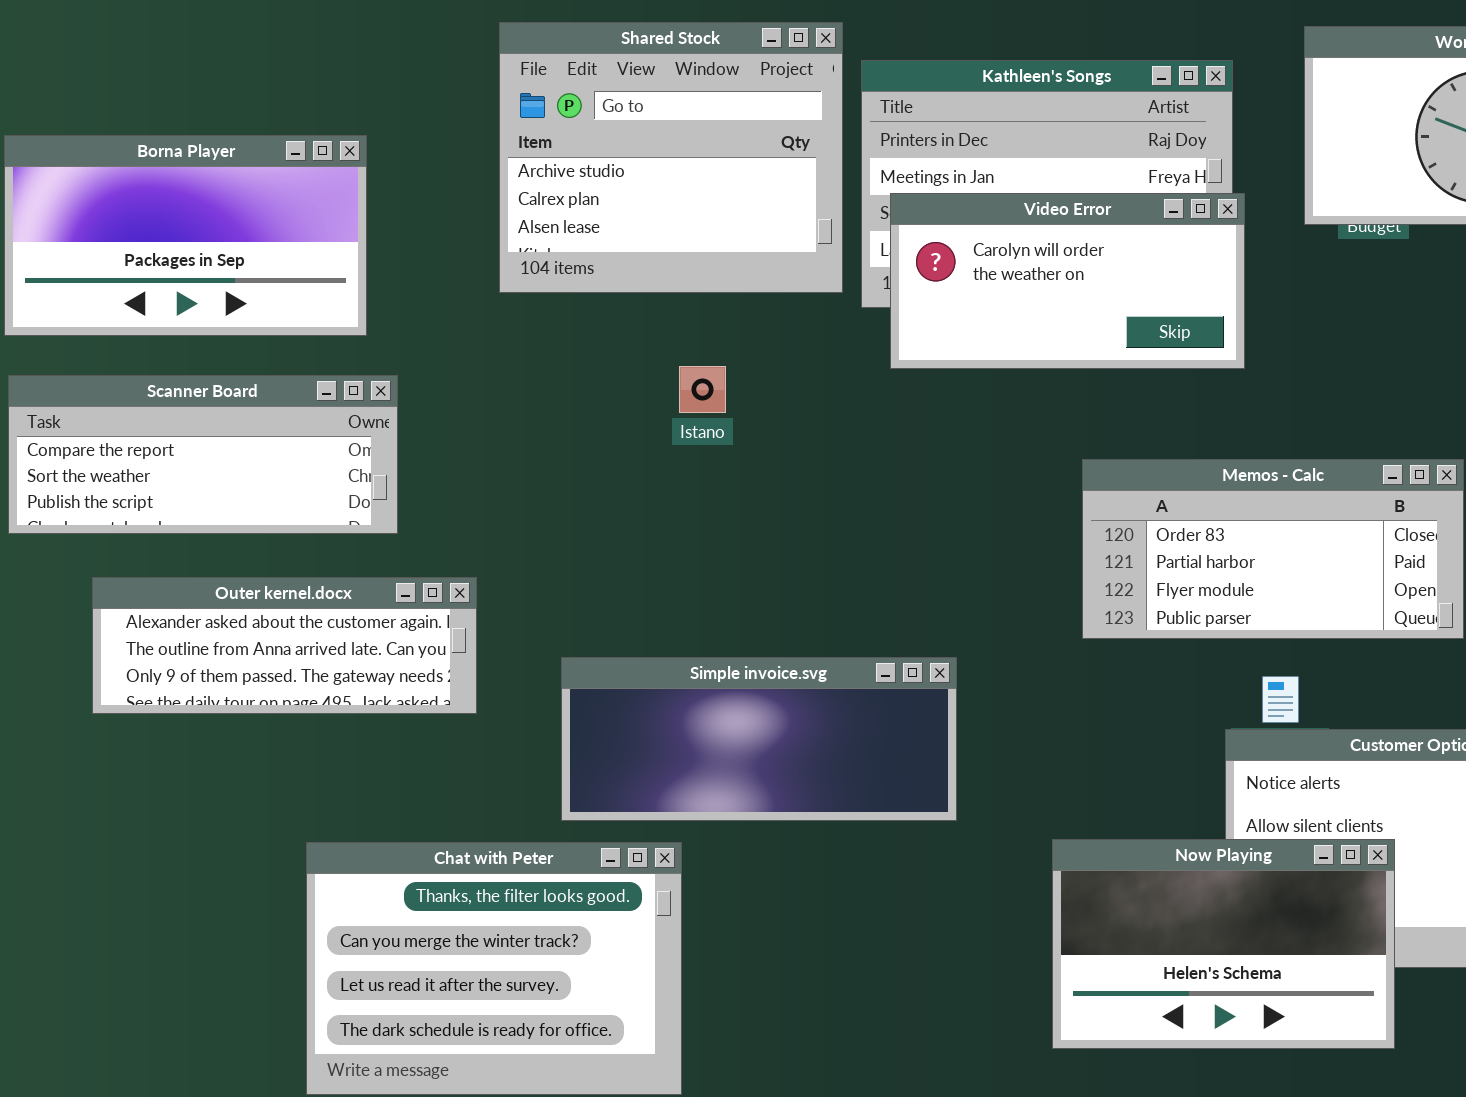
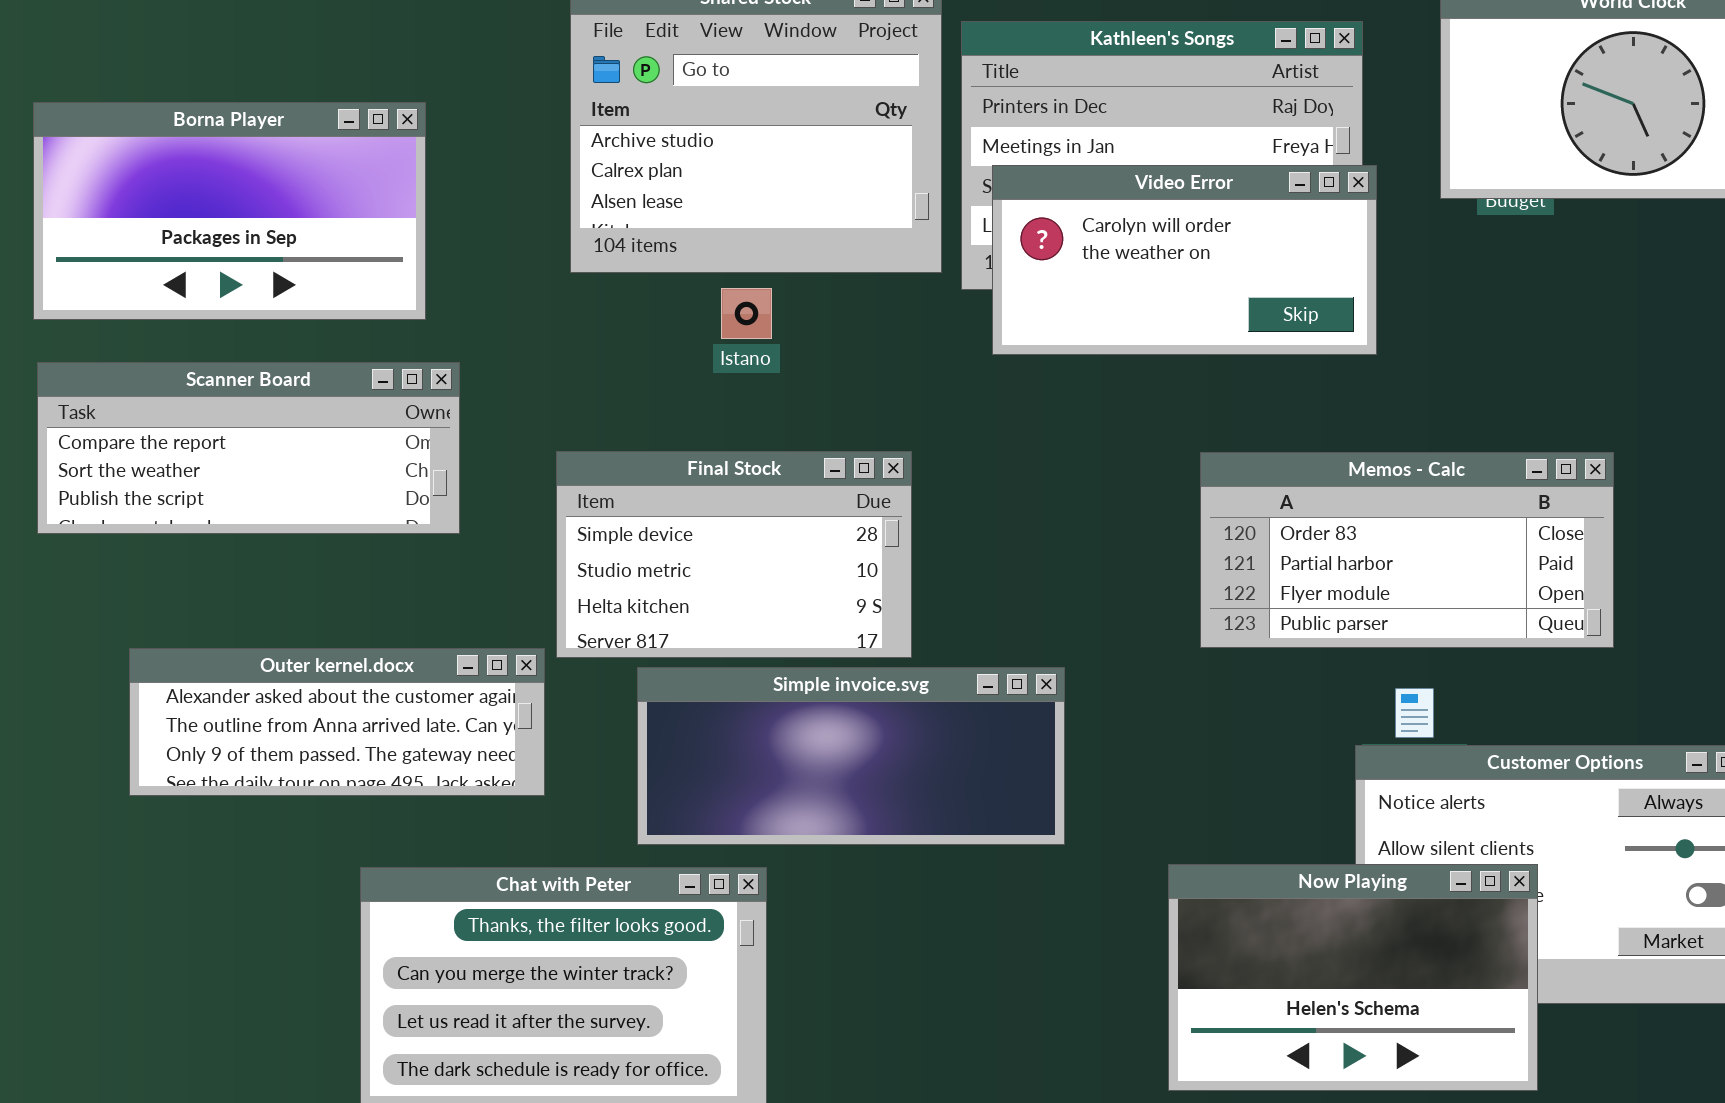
Istano: [679,366,726,413] -> [721,288,772,339], moved
Final Stock: none -> [556,451,912,658], opened
Outer kernel.docx: [92,577,477,714] -> [129,648,545,796], moved

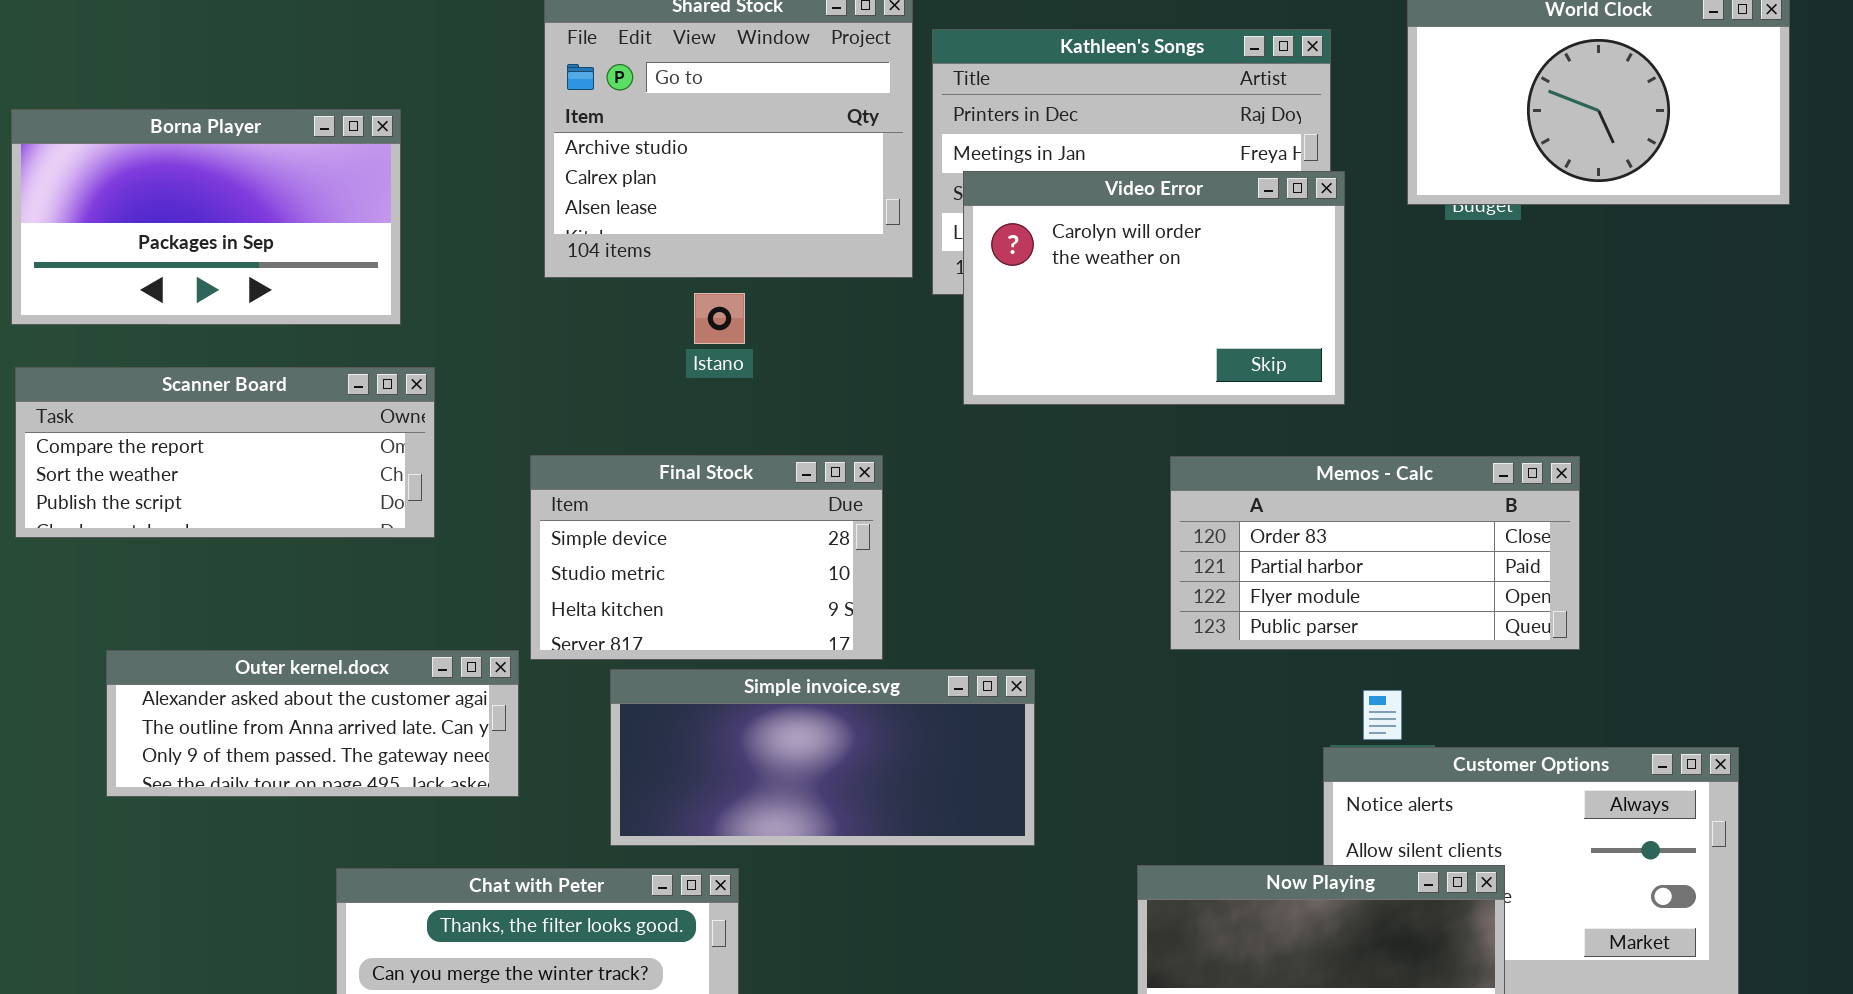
Video Error: [992,165,1377,355] -> [963,171,1345,405], resized

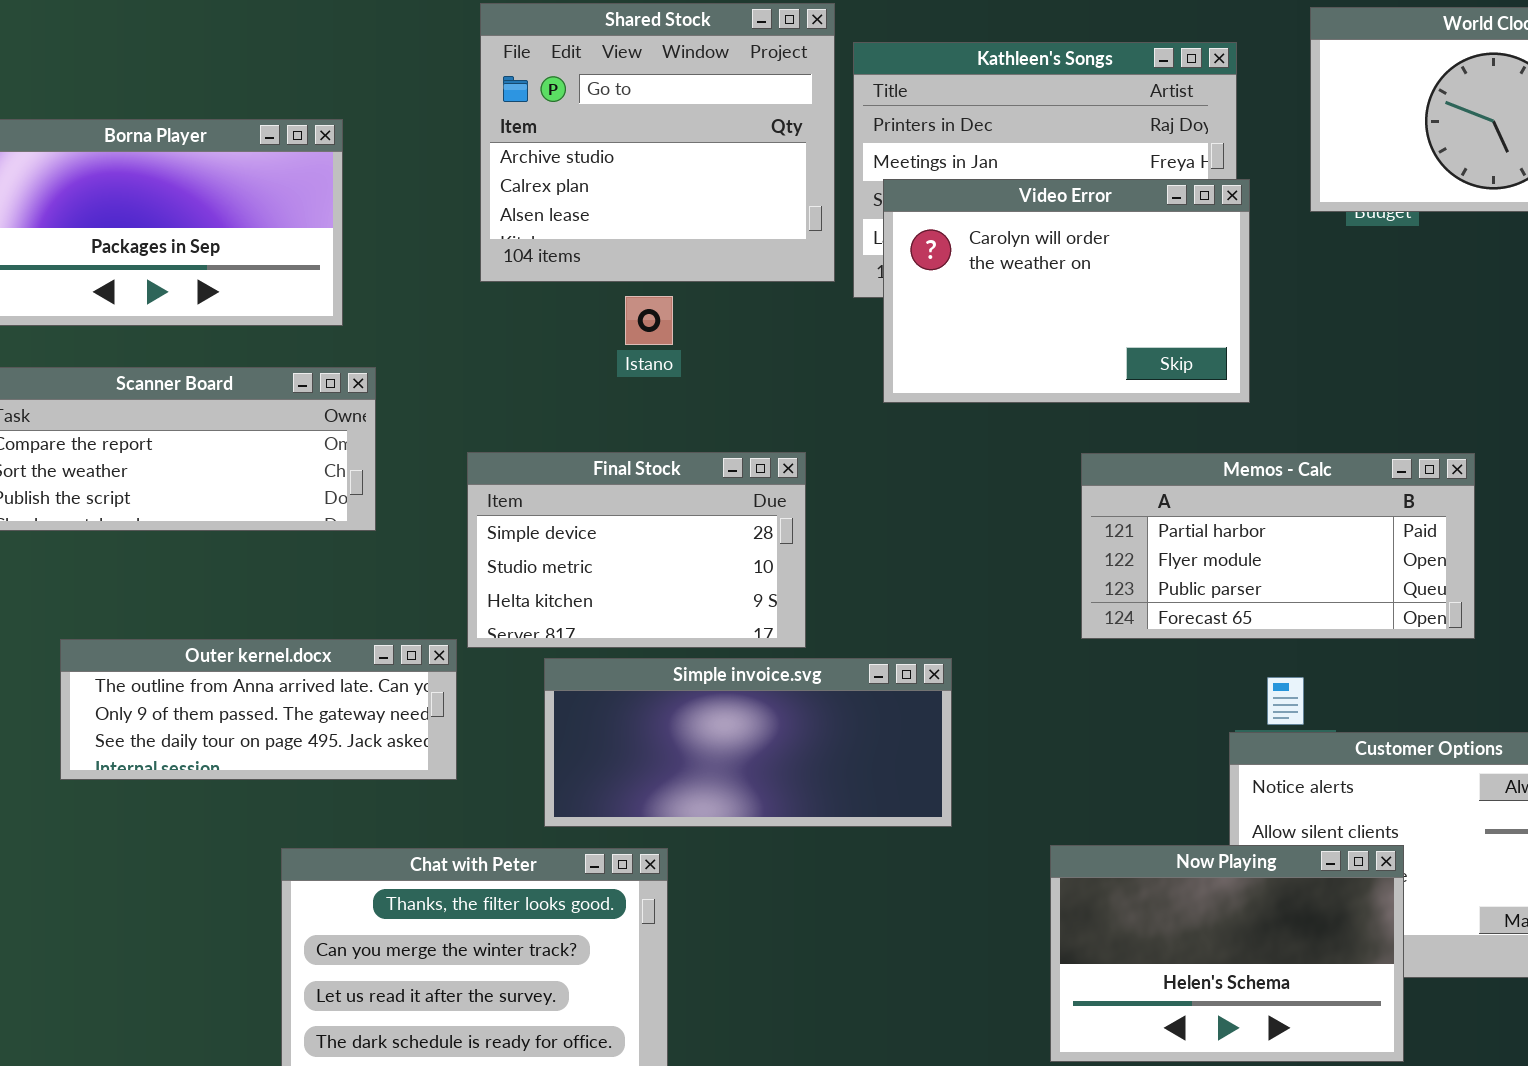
Memos - Calc: [1170,456,1580,650] -> [1081,453,1475,639], scrolled down 1 row
Outer kernel.docx: [106,650,519,797] -> [60,639,457,780], scrolled down 1 row

